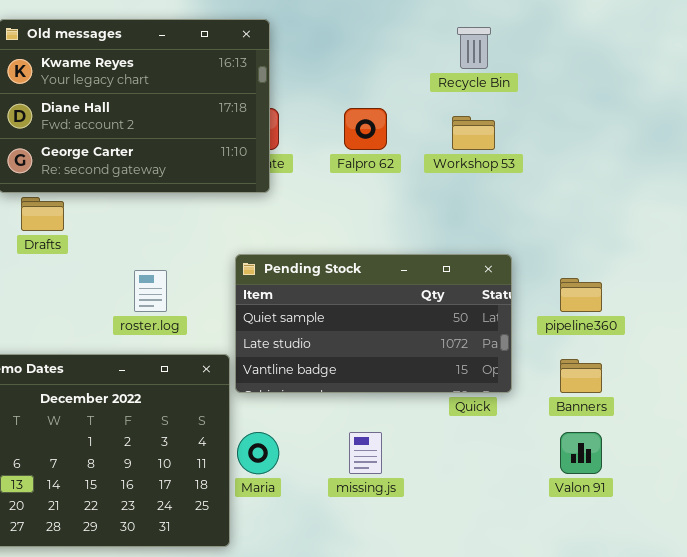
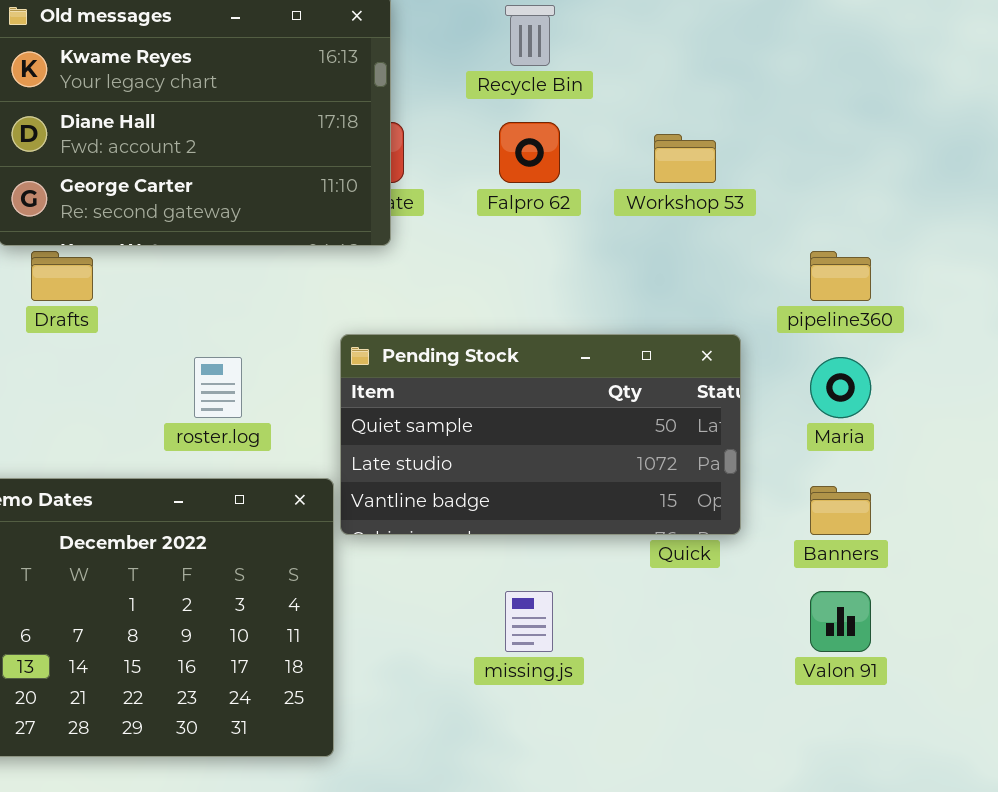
Recycle Bin: [457,27,491,69] -> [505,5,555,66], moved
pipeline360: [560,278,602,312] -> [810,251,871,301], moved
Maria: [237,432,279,474] -> [810,357,871,418], moved

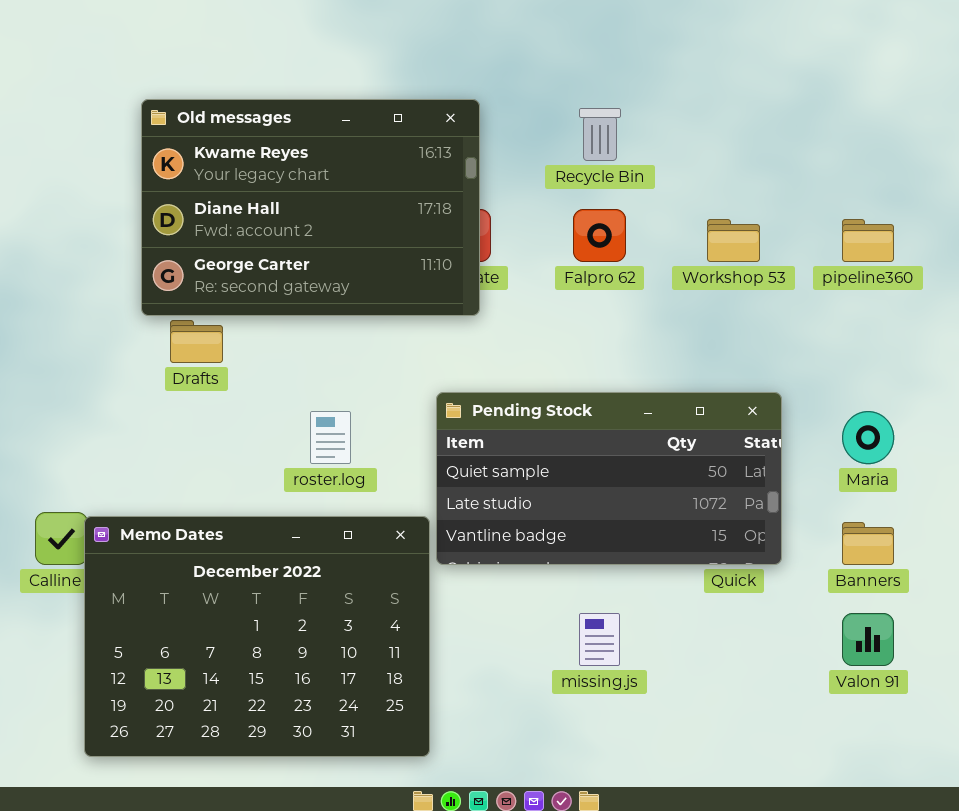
pipeline360: [810,251,871,301] -> [842,219,894,262], moved

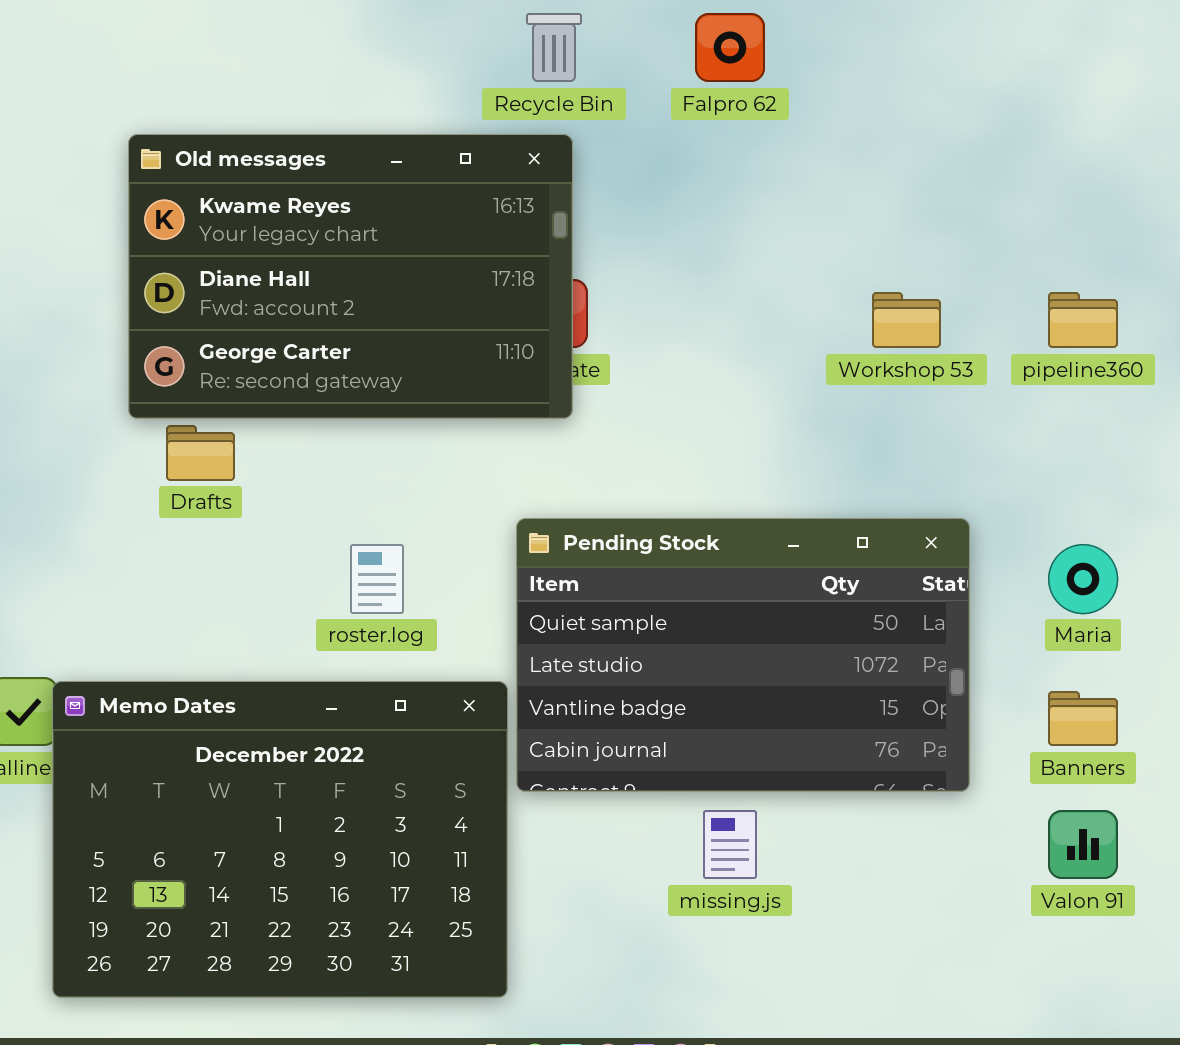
Recycle Bin: [579,108,621,161] -> [526,13,582,82], moved
Falpro 62: [573,209,626,262] -> [695,13,765,82], moved
Pending Stock: [436,392,782,565] -> [516,518,970,792], resized

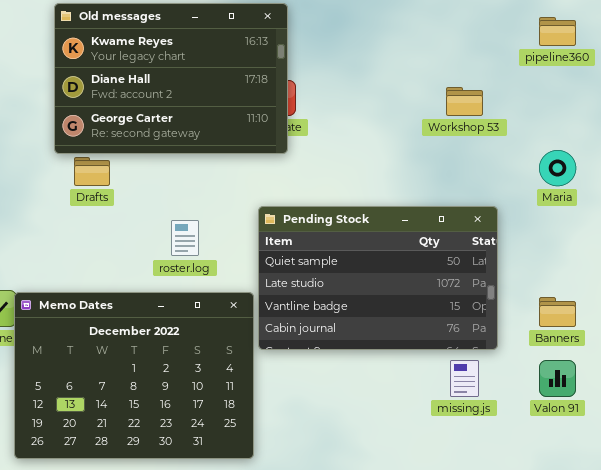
pipeline360: [1048,292,1118,348] -> [539,17,576,46], moved
Maria: [1048,544,1118,614] -> [539,150,576,186], moved
missing.js: [703,810,757,879] -> [450,360,479,397], moved

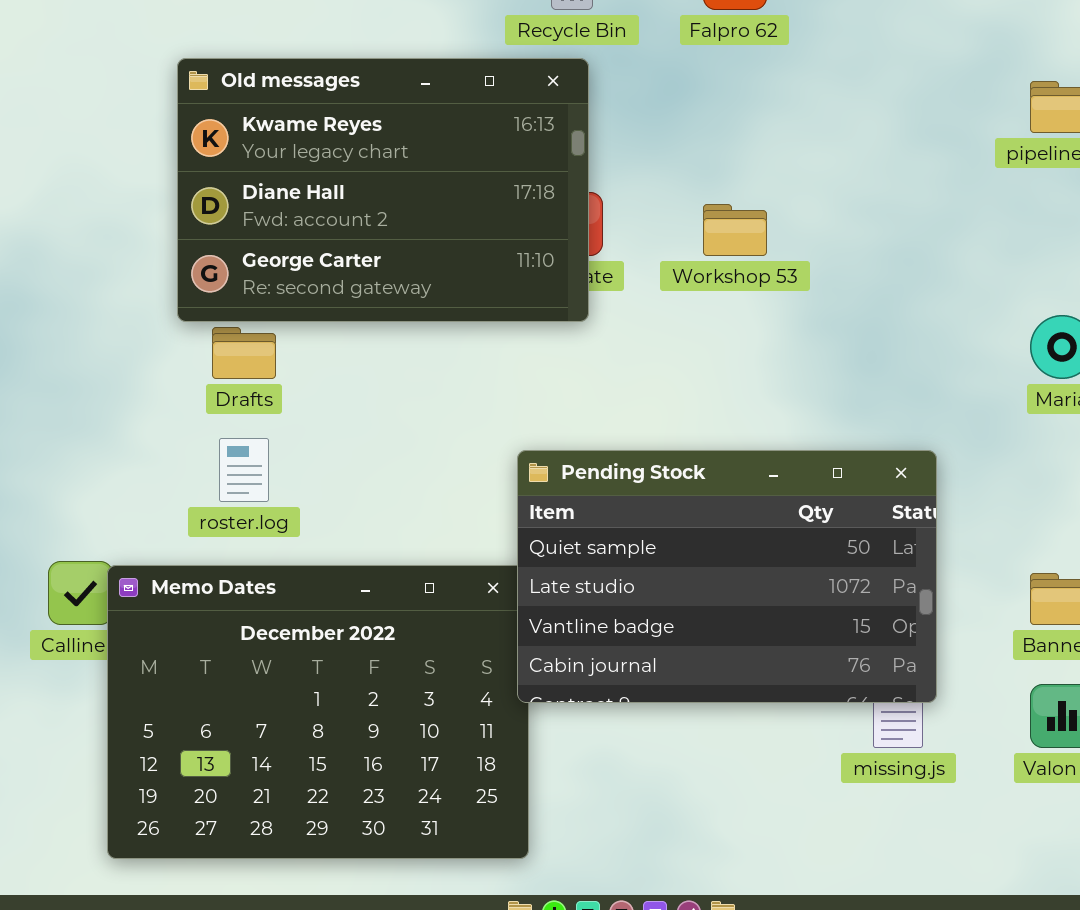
Workshop 53: [446,87,483,116] -> [703,204,767,256], moved
Pending Stock: [258,206,498,350] -> [517,450,937,703], moved
roster.log: [171,220,199,256] -> [219,438,269,502], moved

